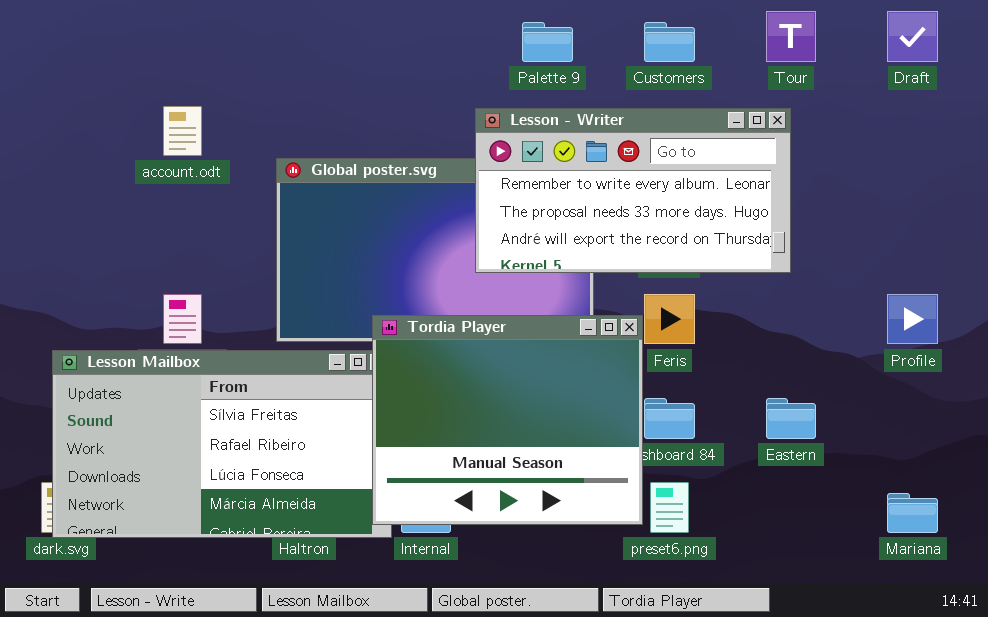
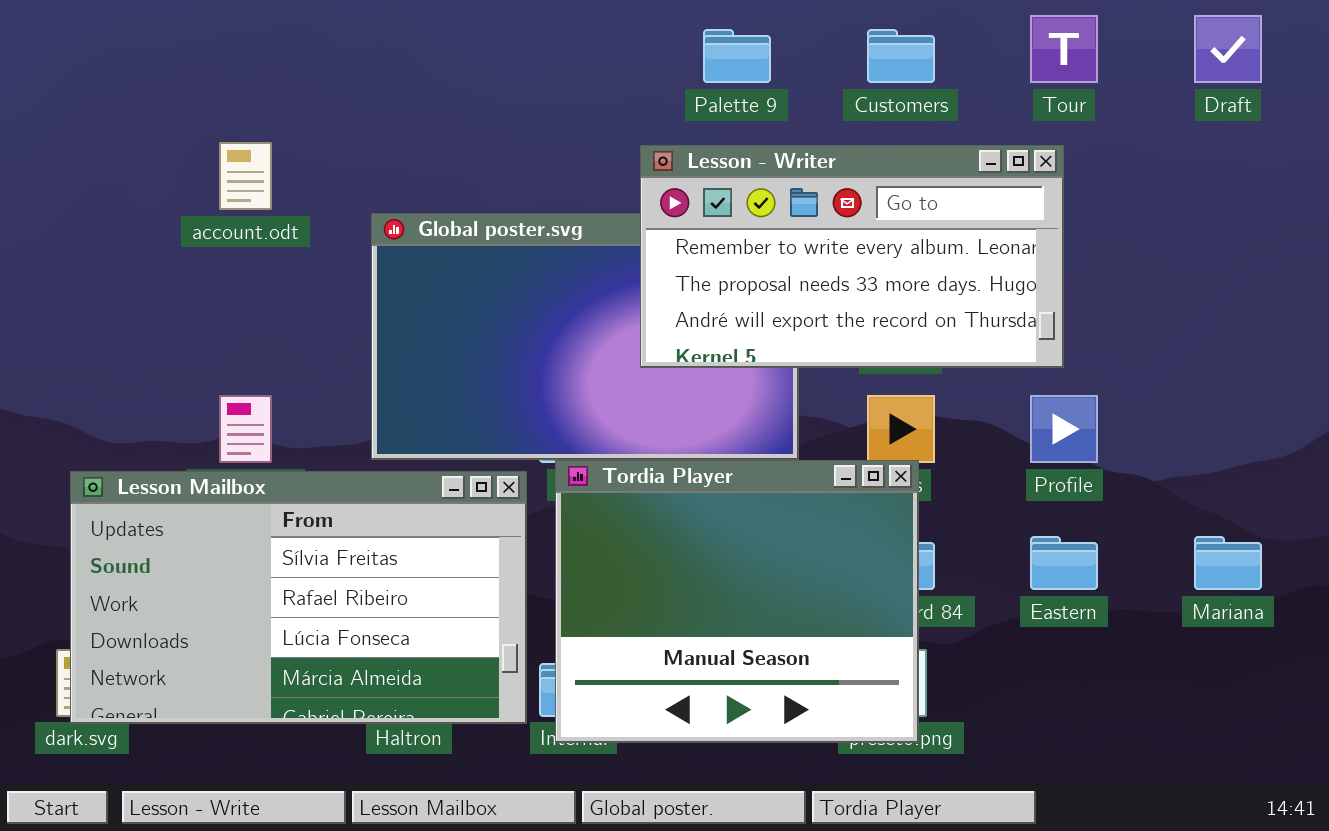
Profile: [887,294,938,344] -> [1030,395,1098,463], moved
Tordia Player: [372,315,643,525] -> [555,460,919,743], moved
Mariana: [887,493,938,533] -> [1194,536,1262,590], moved

